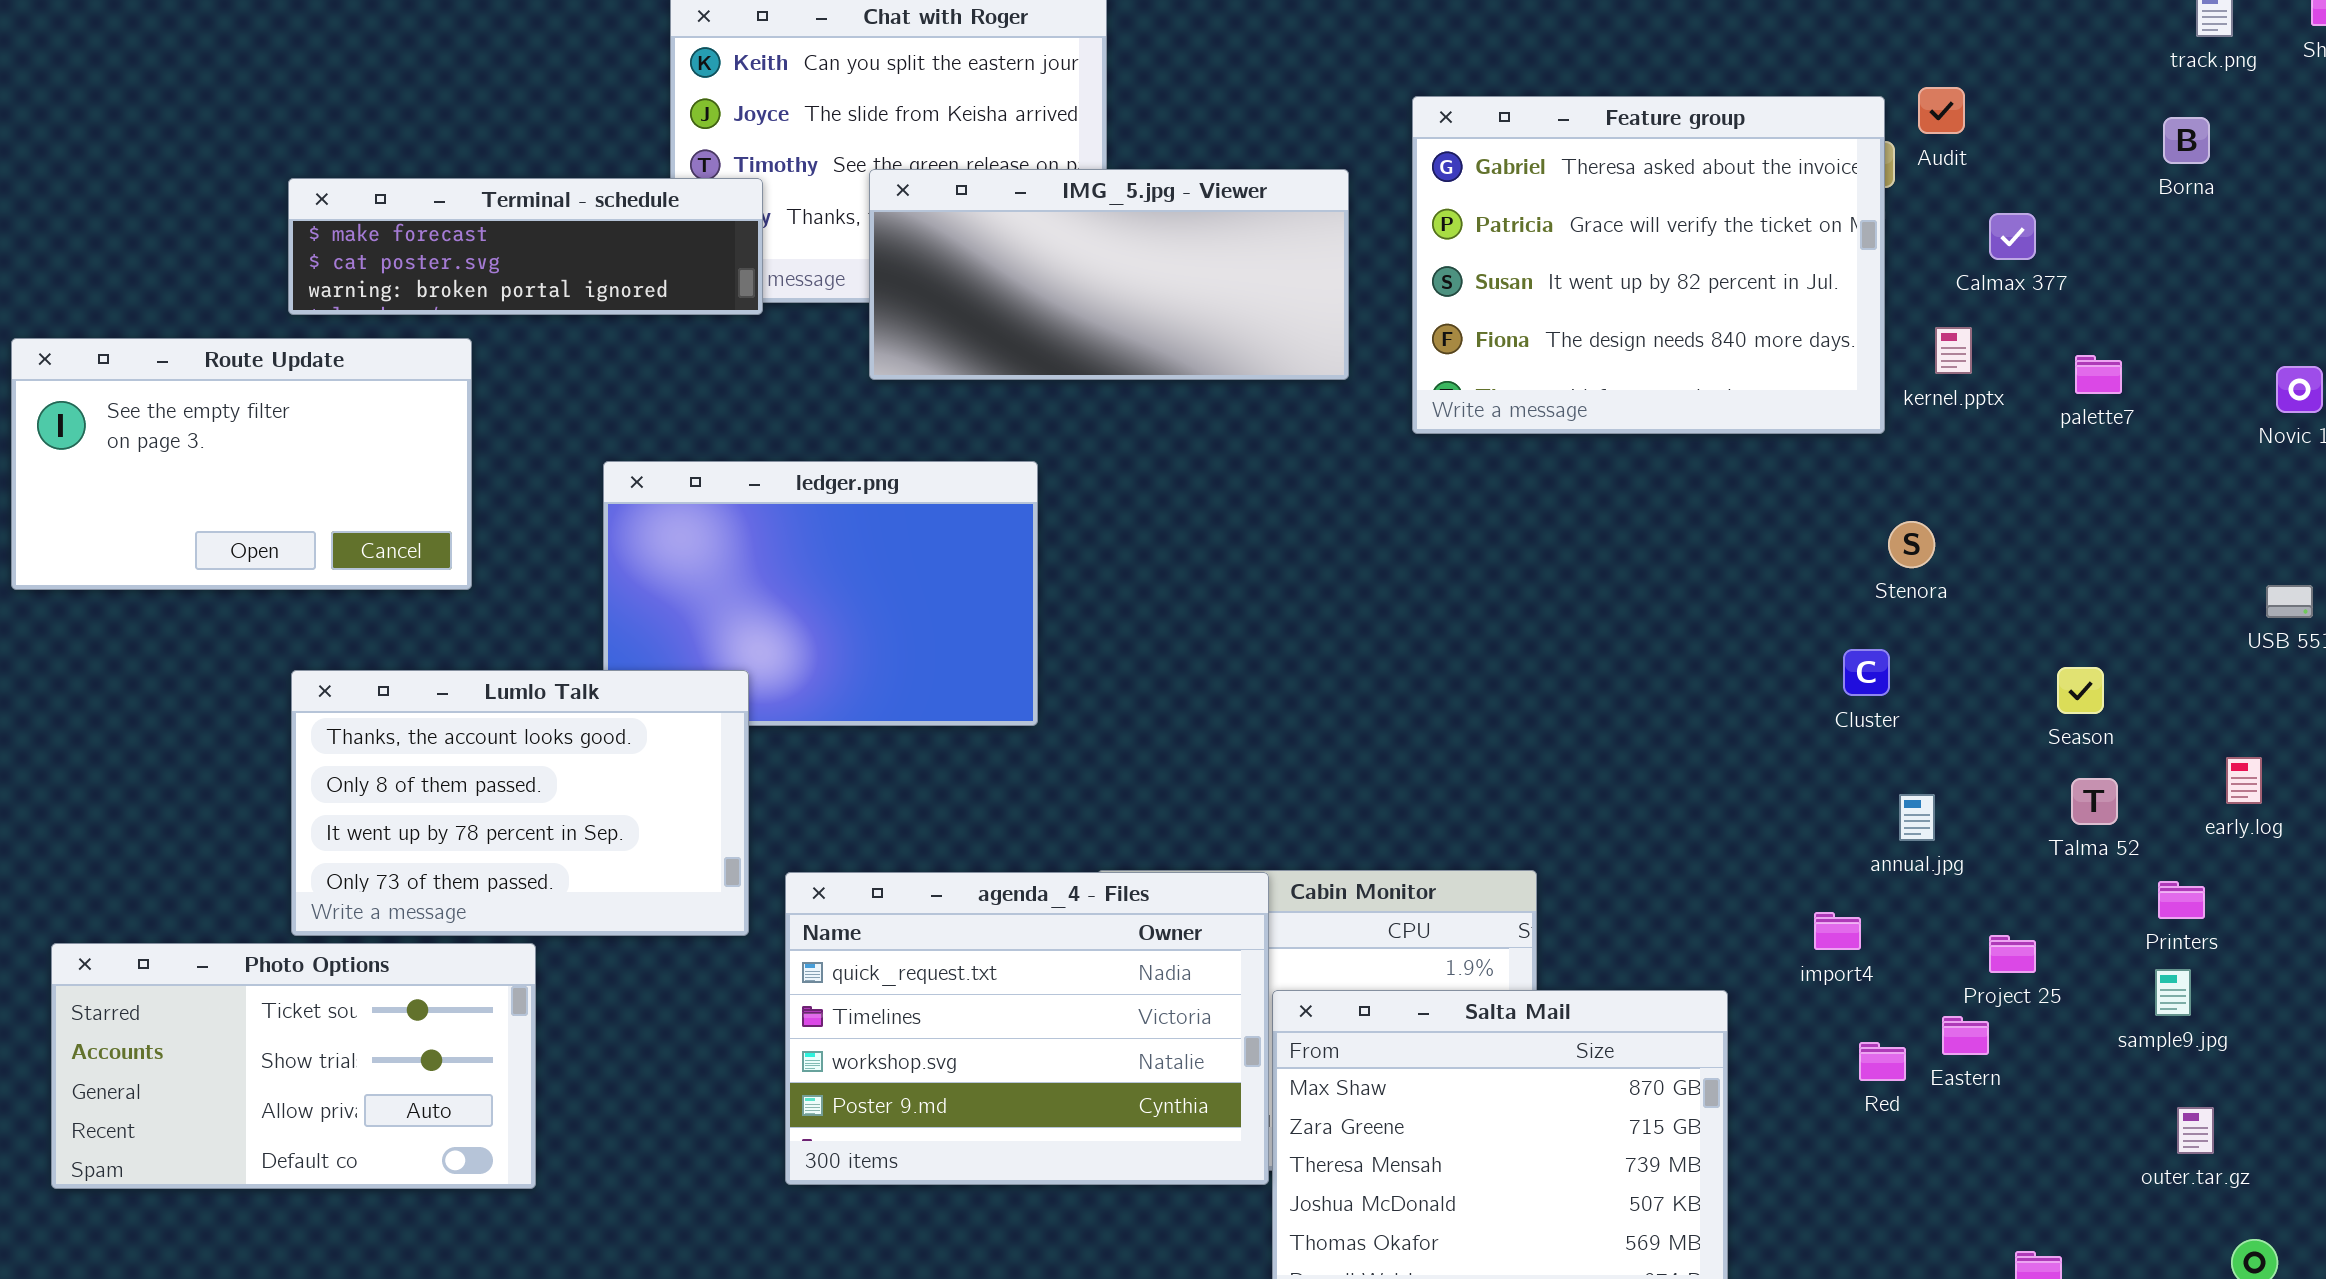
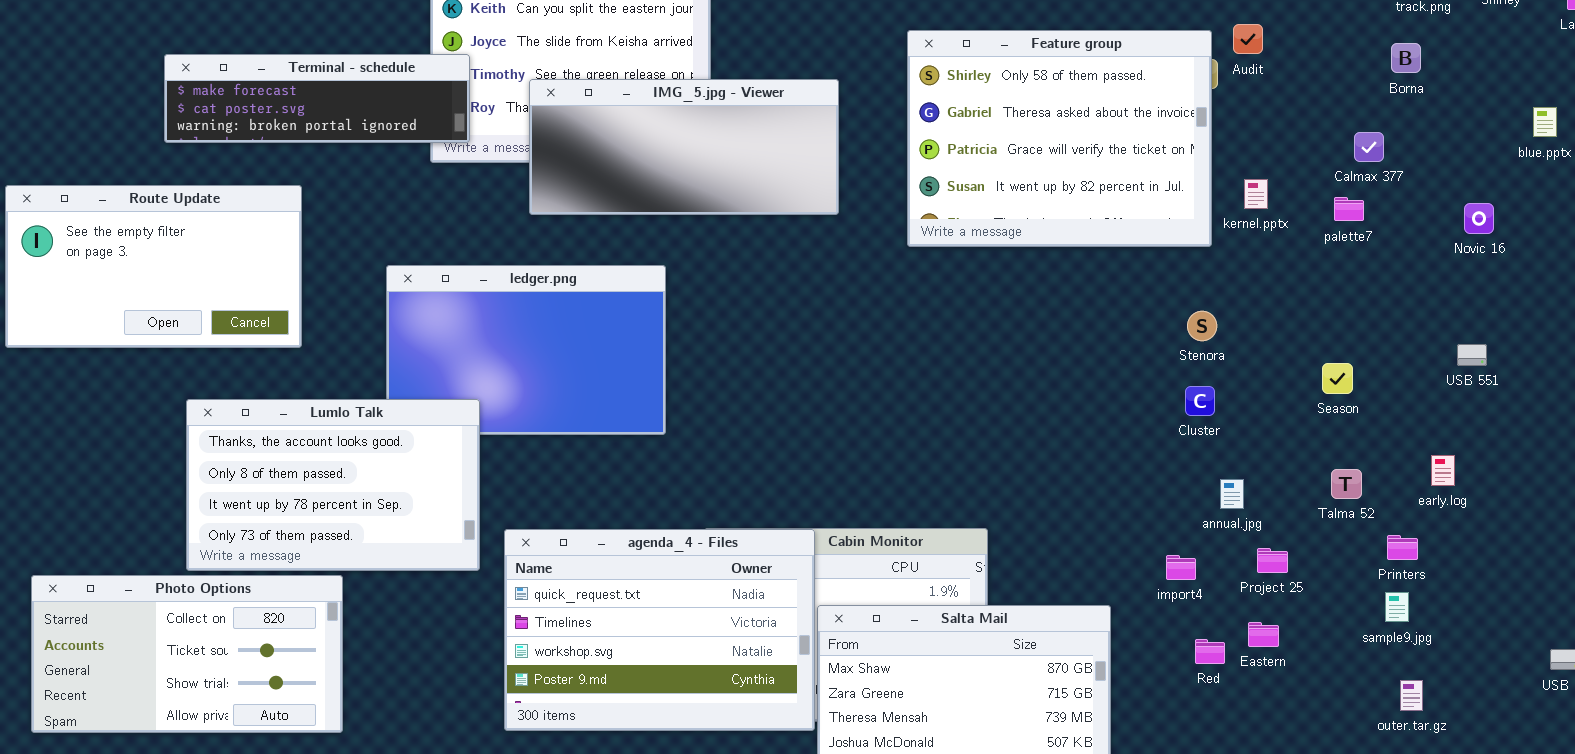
Feature group: [1412,96,1885,434] -> [907,30,1212,247], scrolled up 1 row
IMG_5.jpg - Viewer: [869,169,1349,380] -> [529,79,839,215], moved
Terminal - schedule: [288,178,763,315] -> [164,54,470,143], moved
Calmax 377: [1989,213,2036,260] -> [1354,132,1384,162], moved
Stenora: [1888,521,1935,568] -> [1187,311,1217,341], moved
Season: [2057,667,2104,714] -> [1322,363,1353,394], moved
Project 25: [1989,935,2036,973] -> [1257,548,1288,573], moved
Photo Options: [51,943,536,1189] -> [31,575,343,733], scrolled up 1 row

